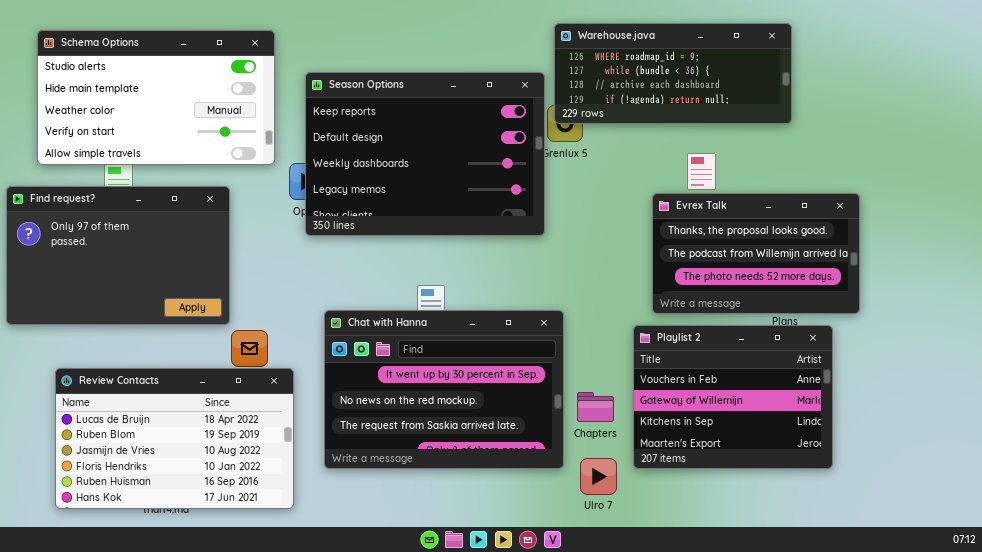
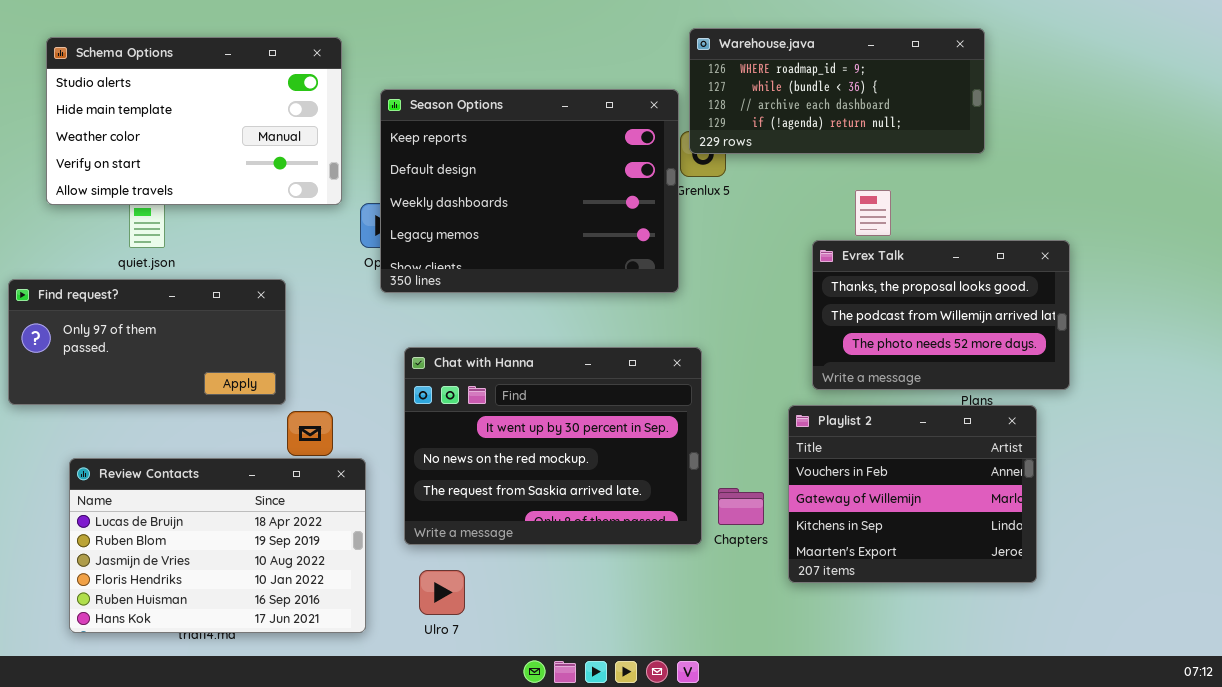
Find request?: [6,186,230,325] -> [8,279,286,405], resized
Chat with Hanna: [324,310,564,469] -> [404,347,702,545], moved
Ulro 7: [580,458,617,495] -> [419,570,465,615], moved

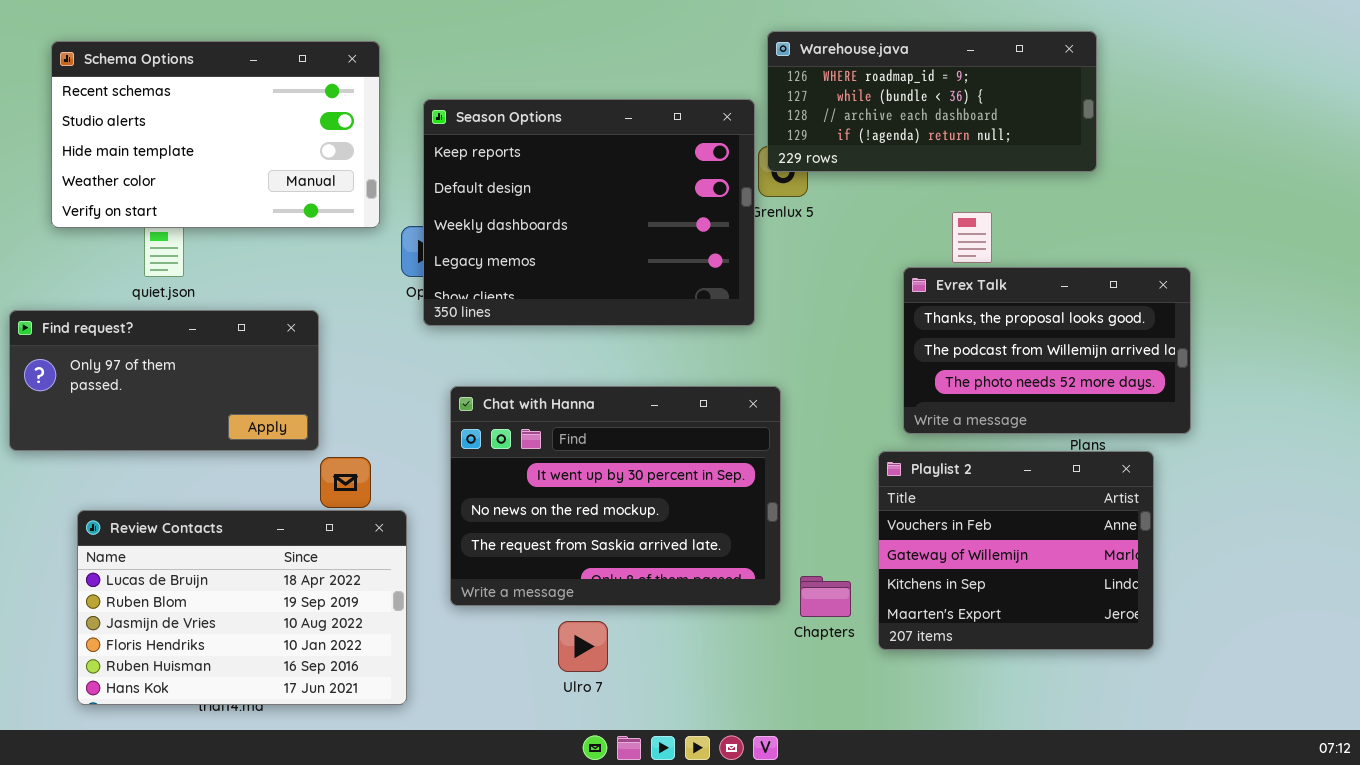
Schema Options: [46,37,342,205] -> [51,41,380,228], scrolled up 1 row
Chapters: [718,488,764,525] -> [800,576,851,617], moved
Ulro 7: [419,570,465,615] -> [558,621,608,672], moved

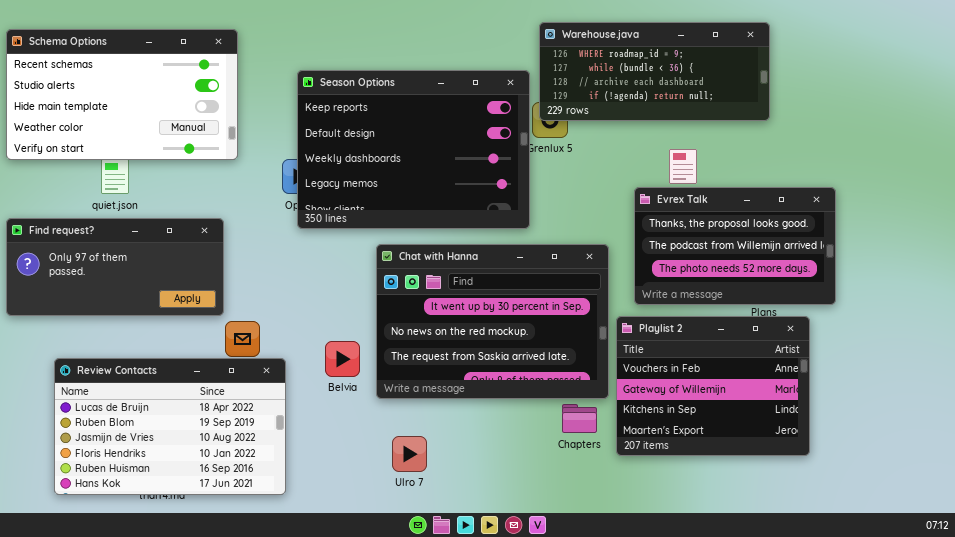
Schema Options: [51,41,380,228] -> [6,29,238,160], moved
Chat with Hanna: [450,386,781,606] -> [376,244,609,399], moved

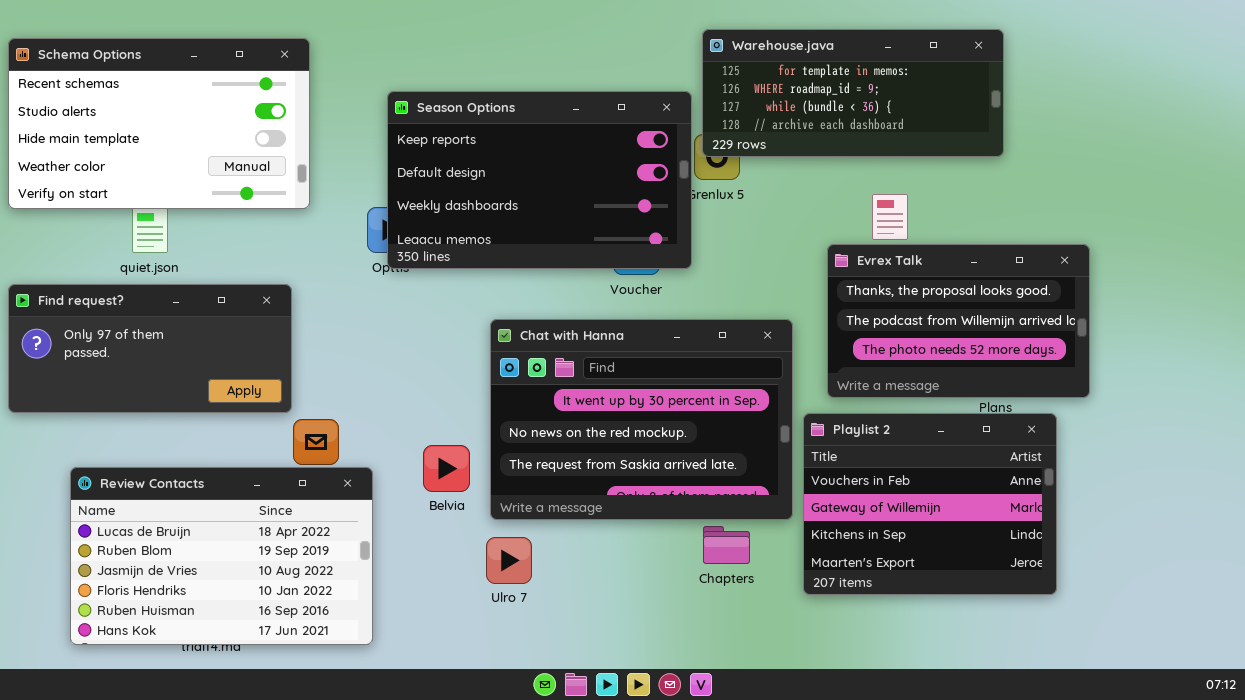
Warehouse.java: [539,22,770,121] -> [702,29,1004,157], scrolled up 1 row
Season Options: [297,70,530,229] -> [387,91,692,269], resized
Chapters: [562,404,597,433] -> [703,526,750,564], moved
Ulro 7: [392,436,427,472] -> [486,537,532,584], moved

